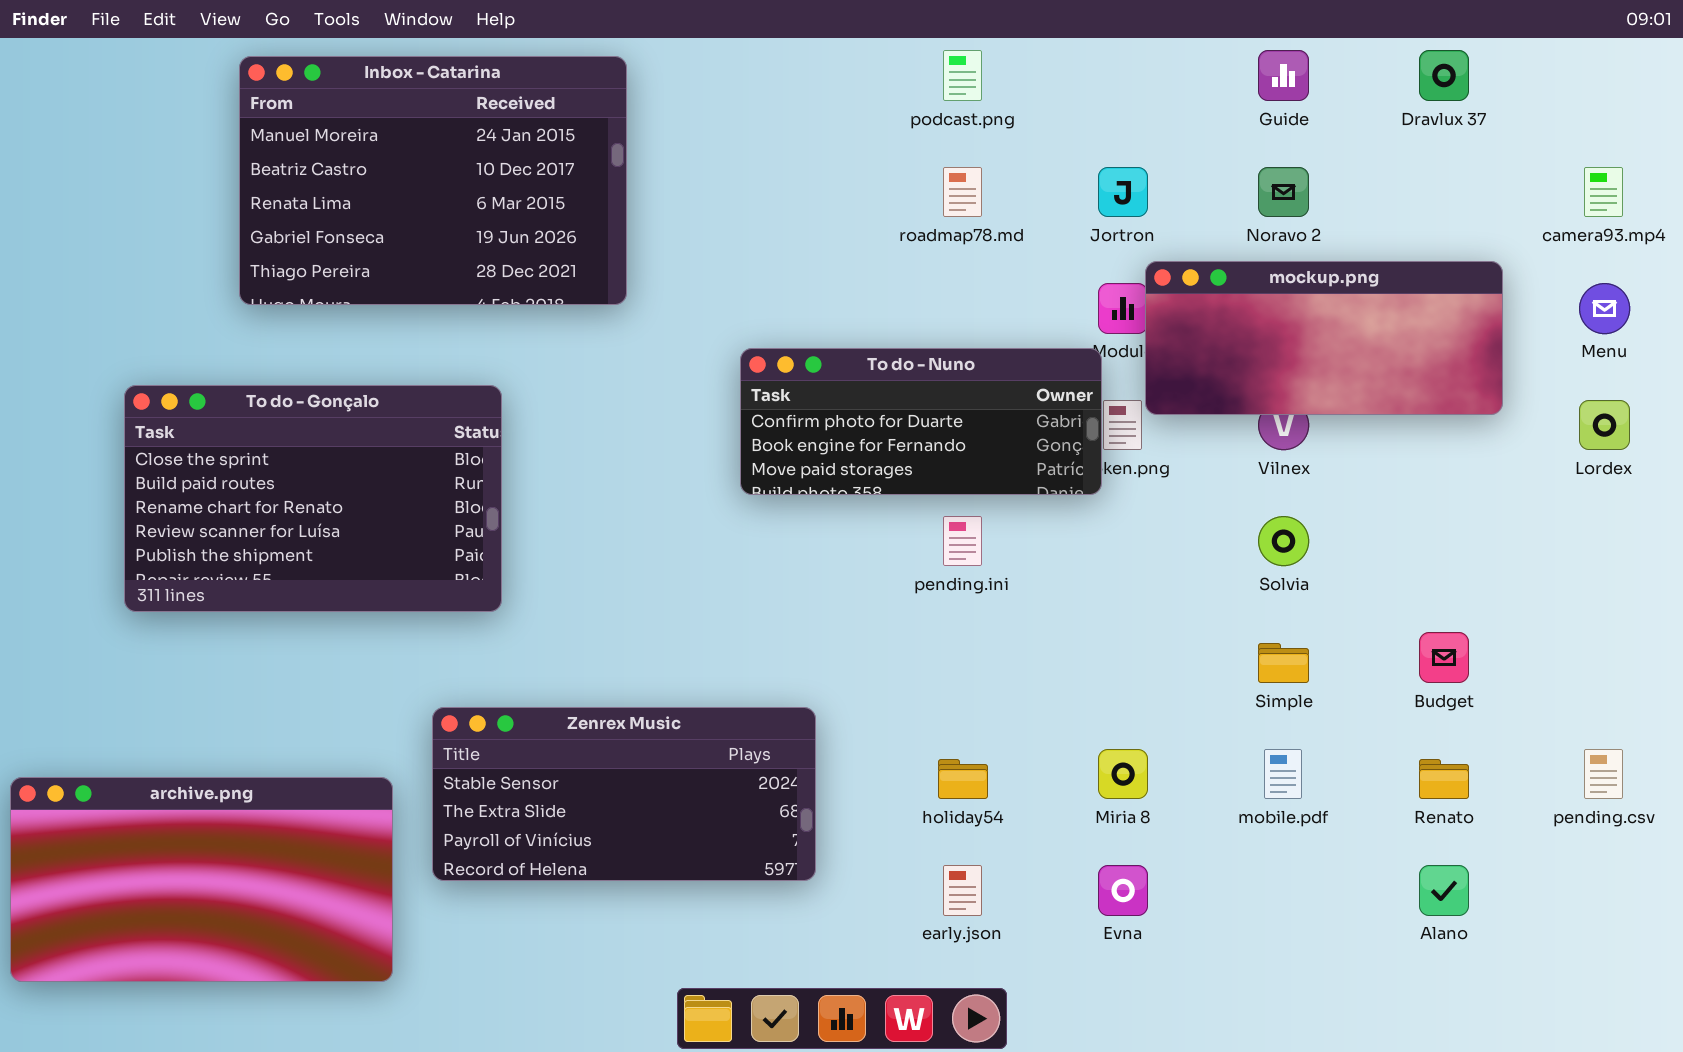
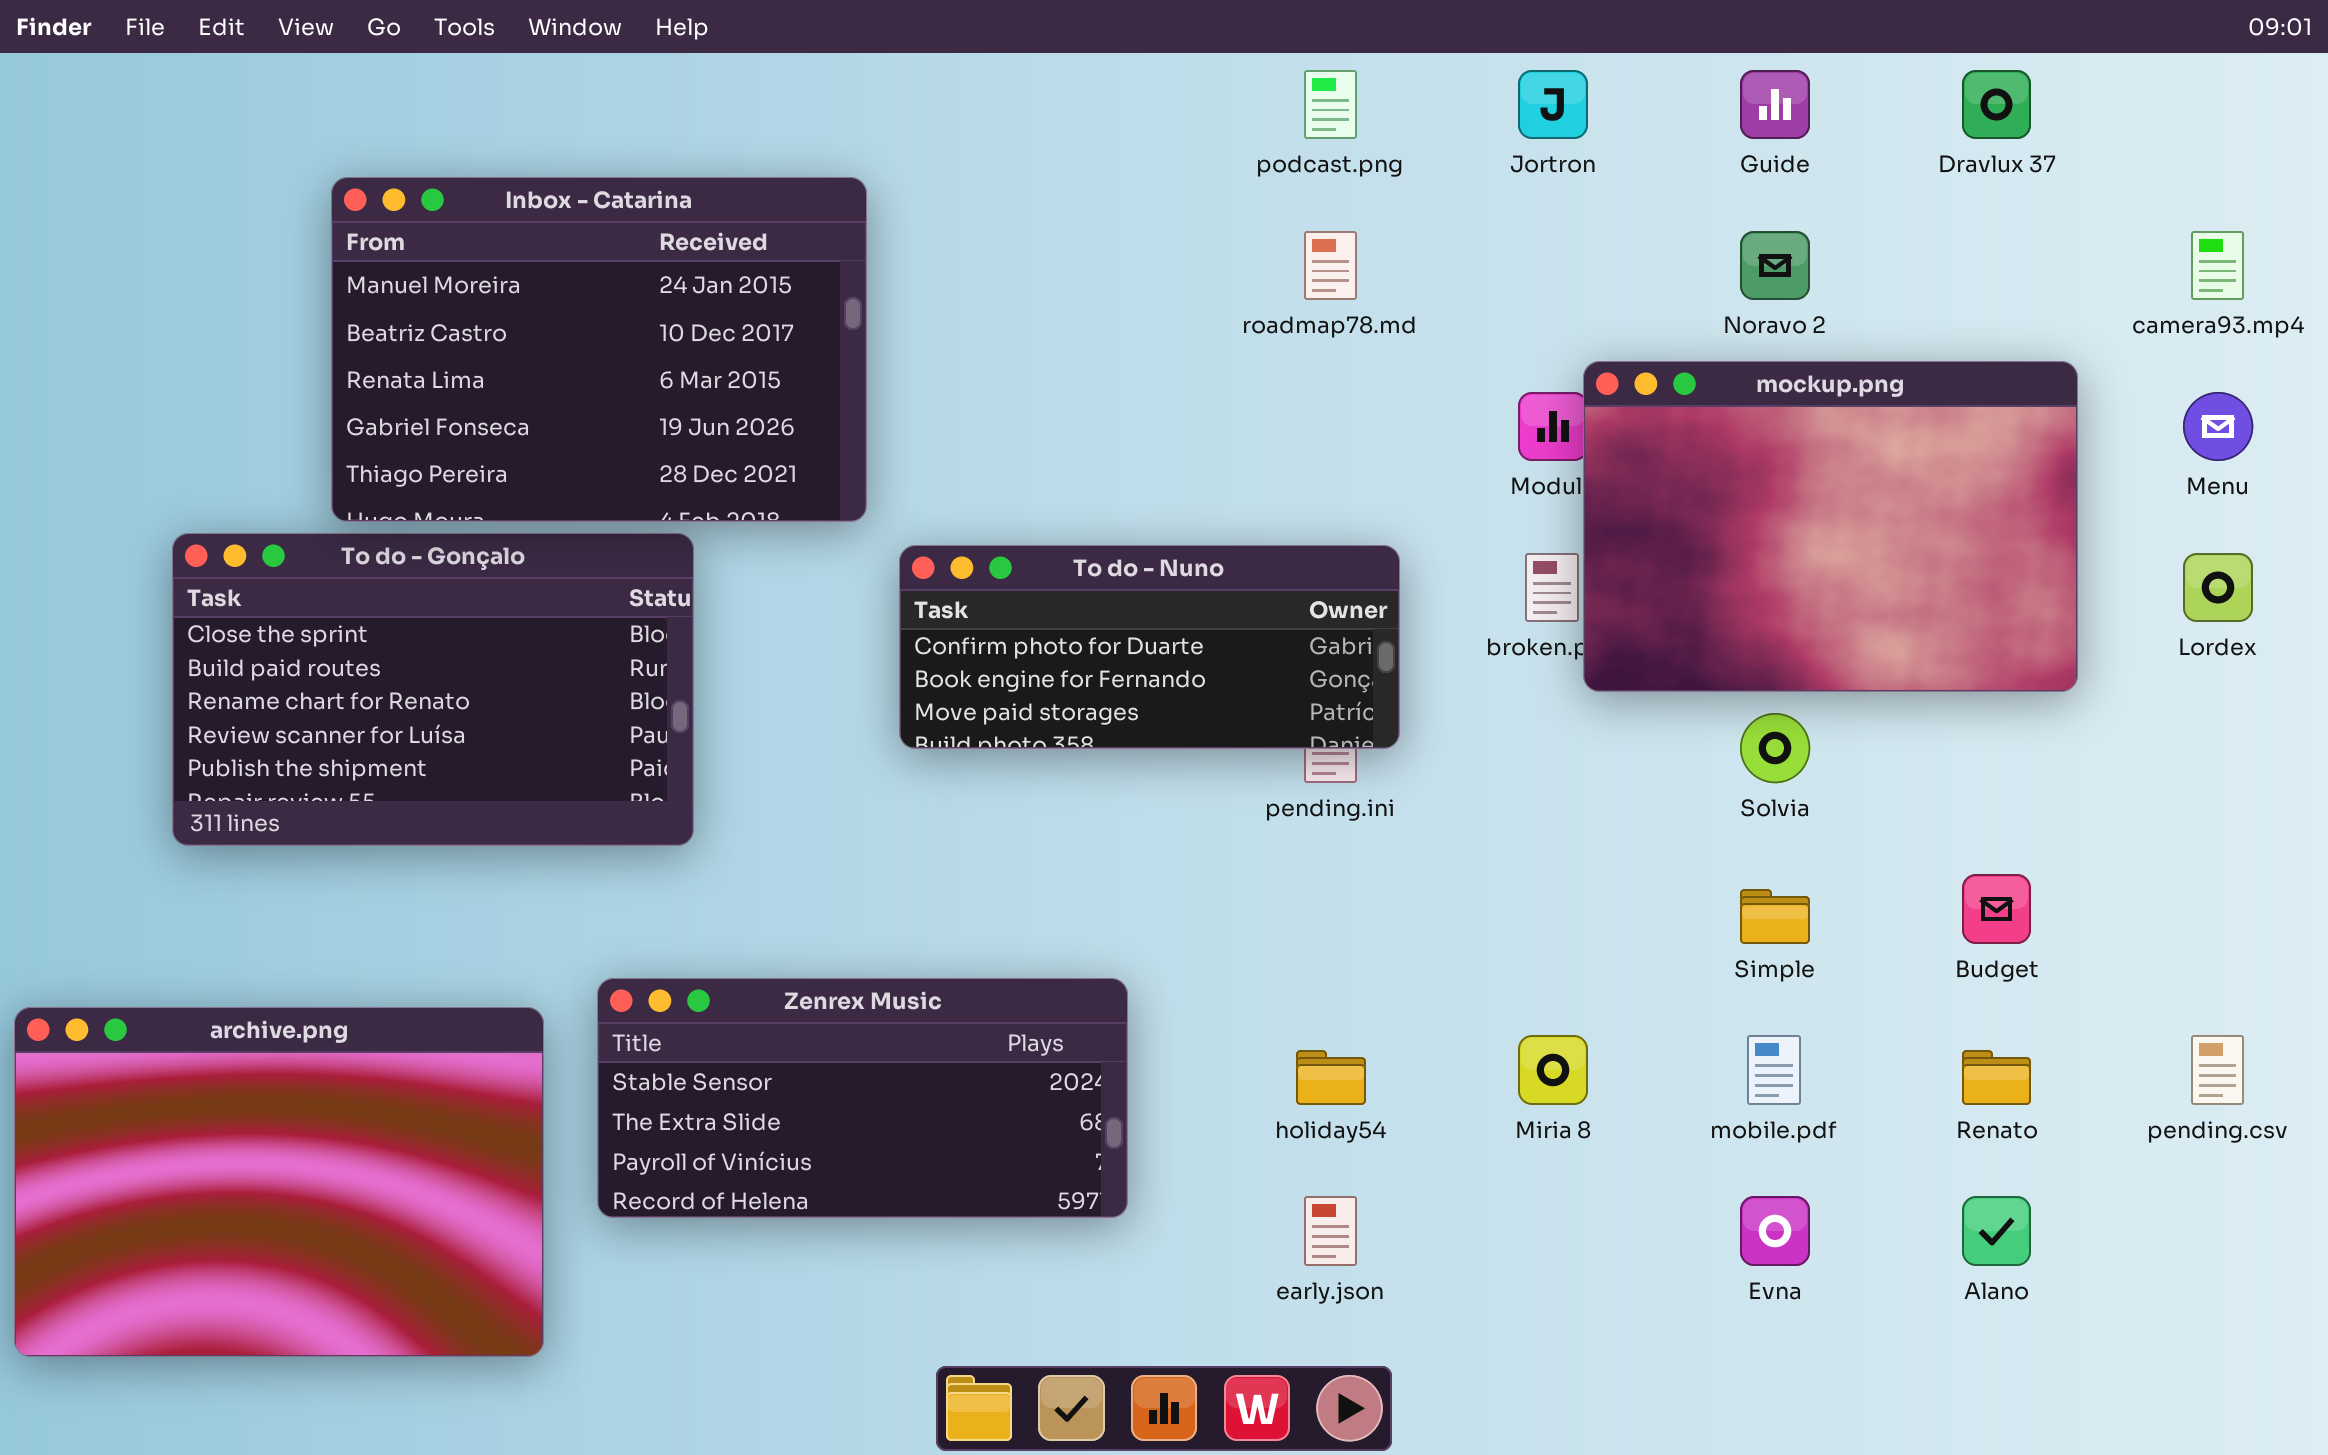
Inbox - Catarina: [239,56,627,305] -> [331,177,867,522], moved
Jortron: [1098,167,1148,217] -> [1518,70,1588,139], moved
mockup.png: [1145,261,1503,415] -> [1583,361,2078,692], resized
To do - Nuno: [740,348,1102,495] -> [899,545,1400,749], moved
archive.png: [10,777,393,982] -> [14,1007,544,1357], resized
Evna: [1098,865,1148,916] -> [1740,1196,1810,1266], moved

